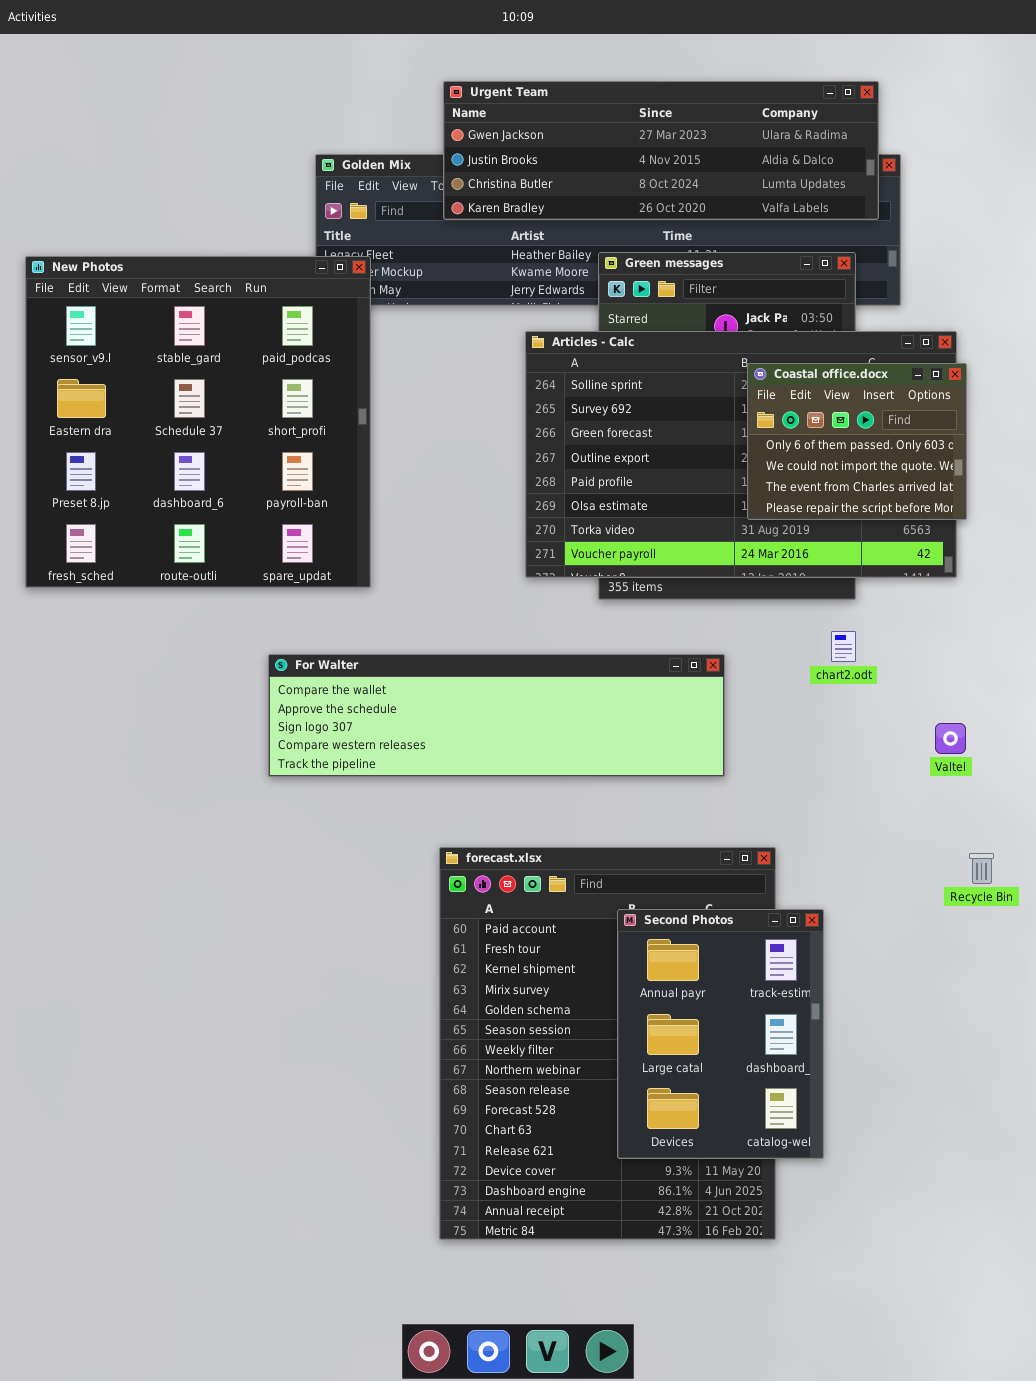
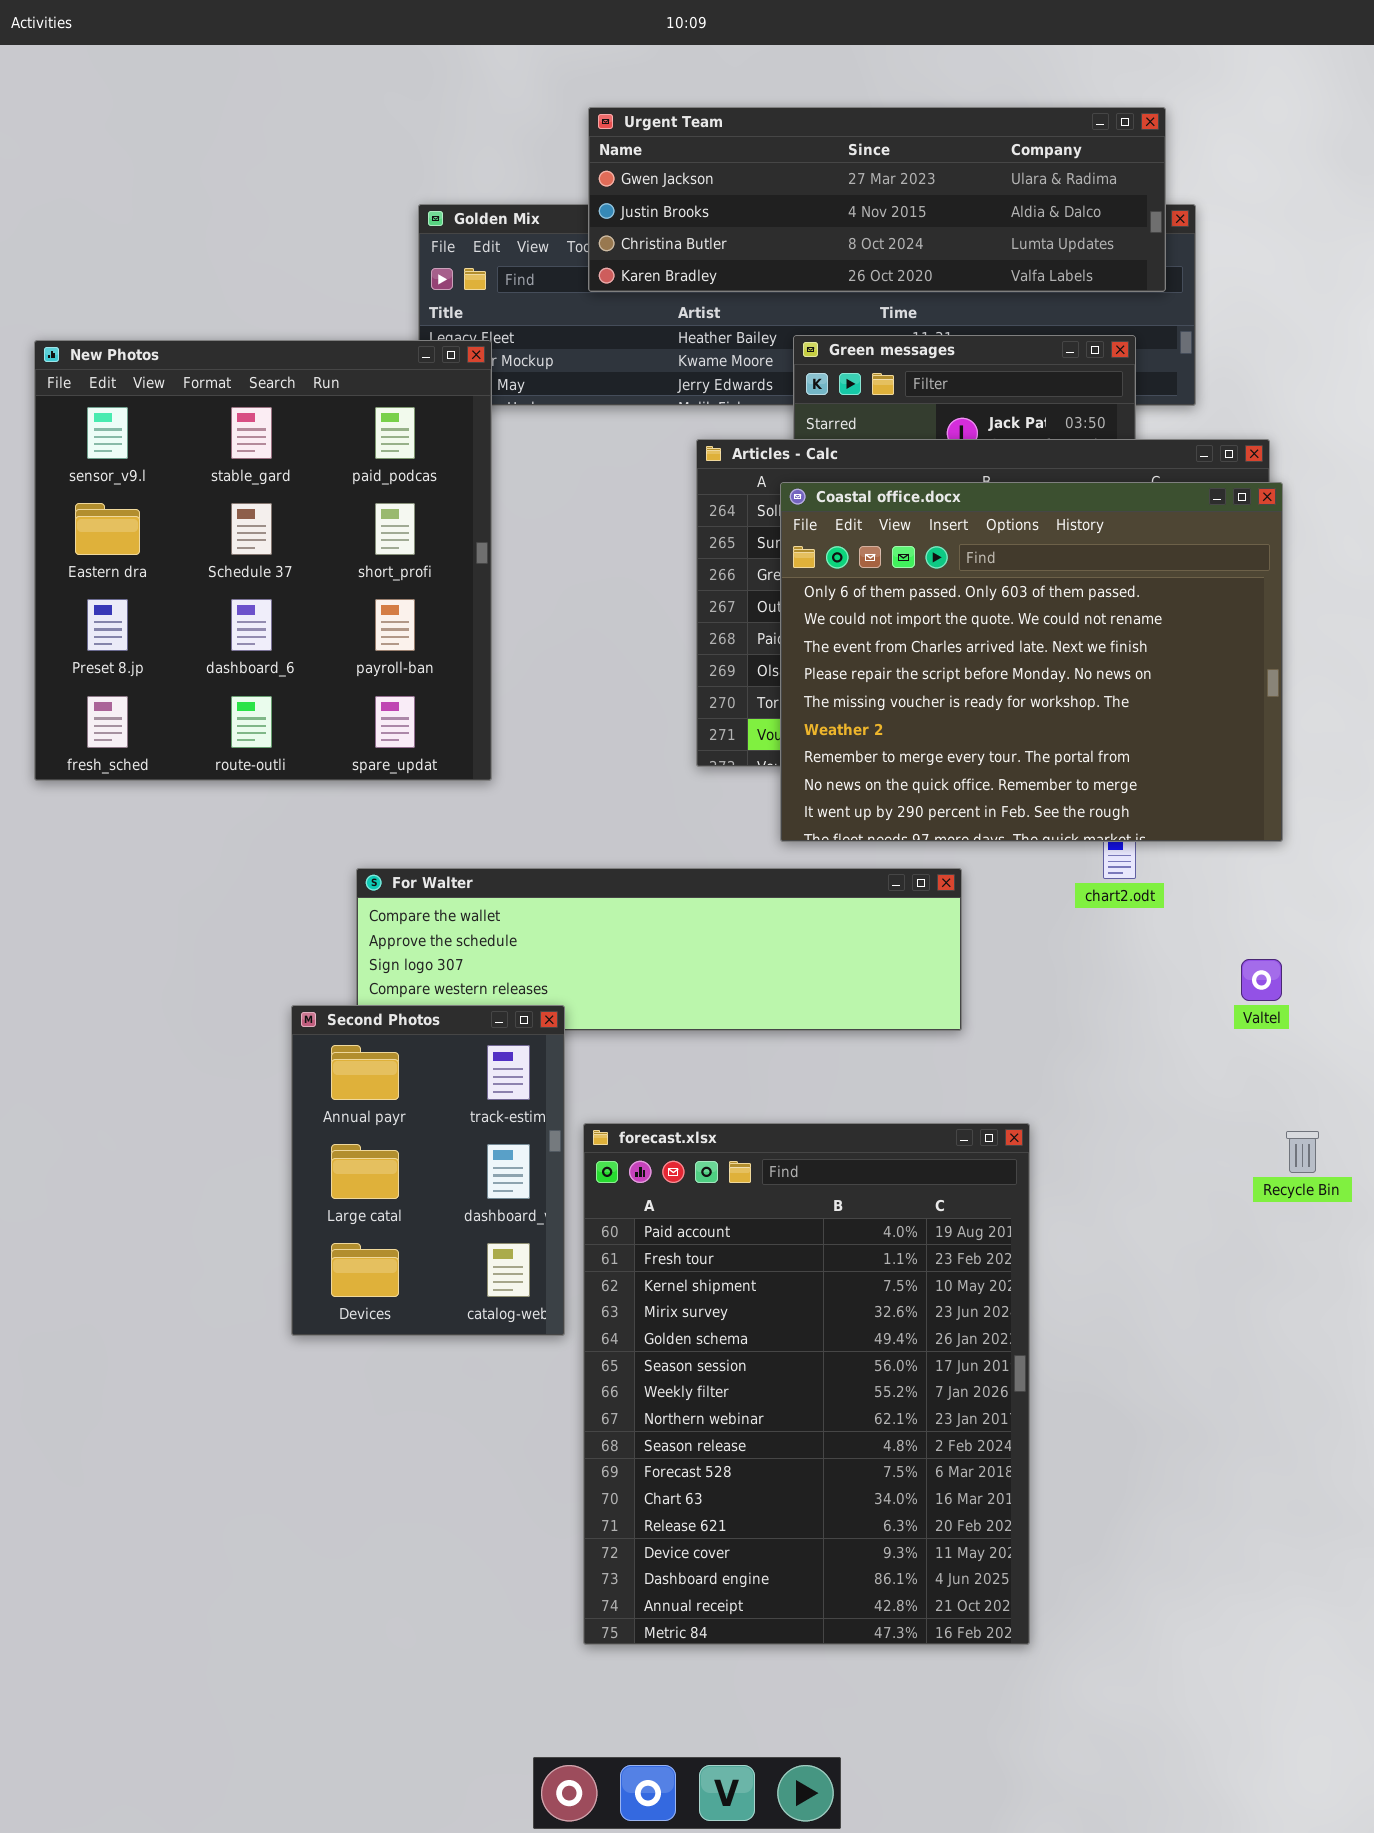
Coastal office.docx: [747,363,967,520] -> [780,482,1283,842], resized
Second Photos: [617,909,824,1159] -> [291,1005,565,1336], moved

